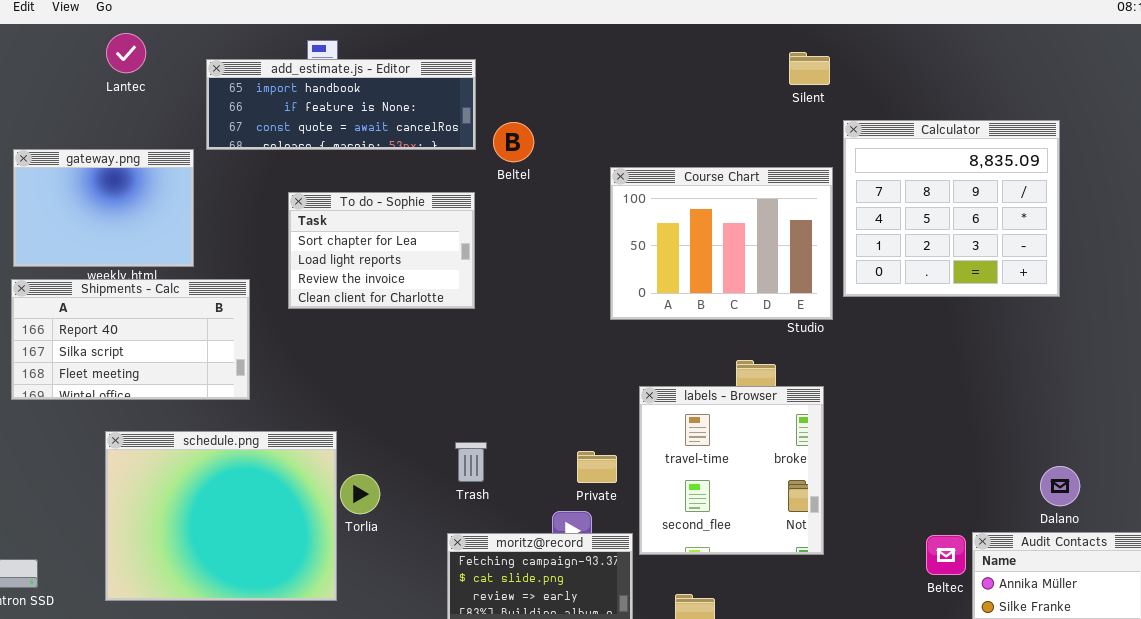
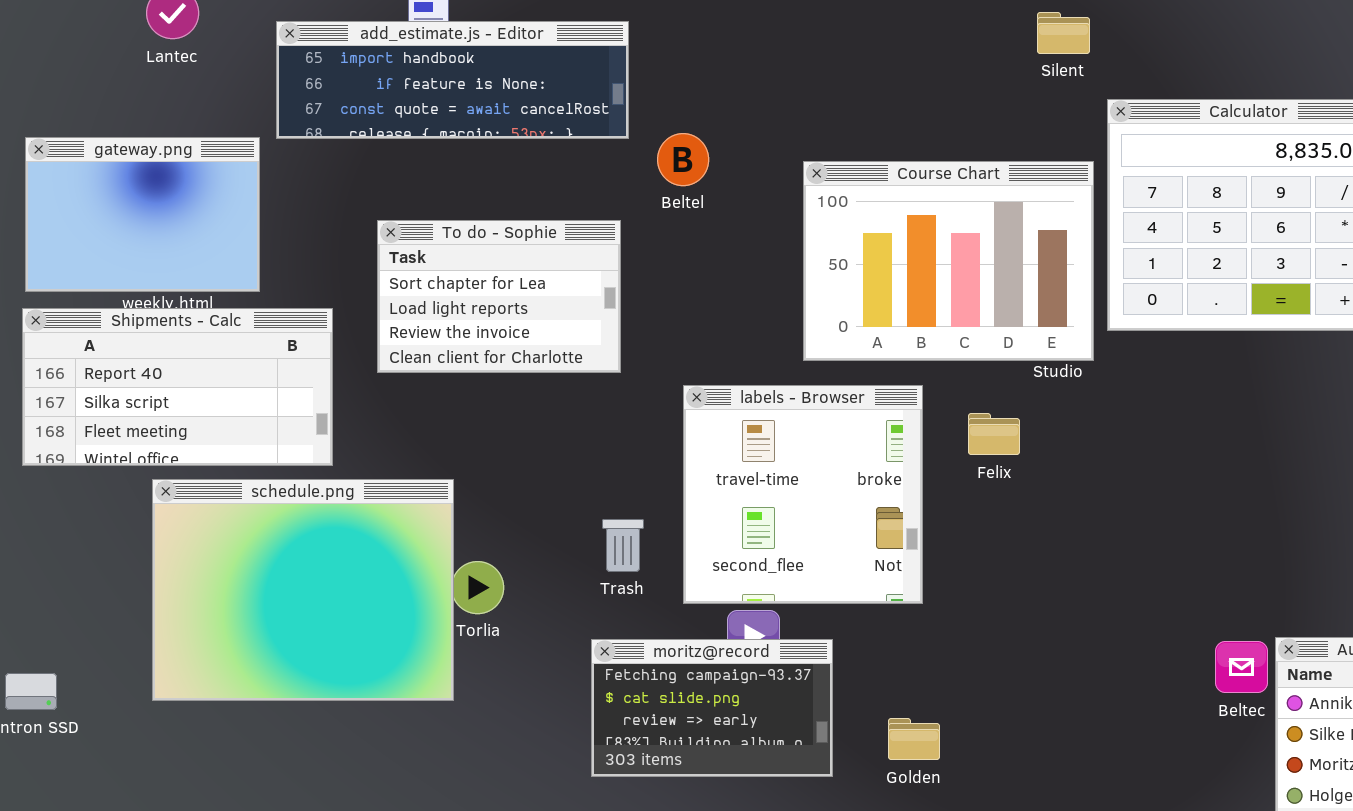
Beltel: [493,122,534,162] -> [657,133,709,186], moved
To do - Sophie: [288,192,475,309] -> [377,220,621,373], moved
labels - Browser: [639,386,824,555] -> [683,385,923,604], moved
schedule.png: [105,431,337,601] -> [152,479,454,701], moved

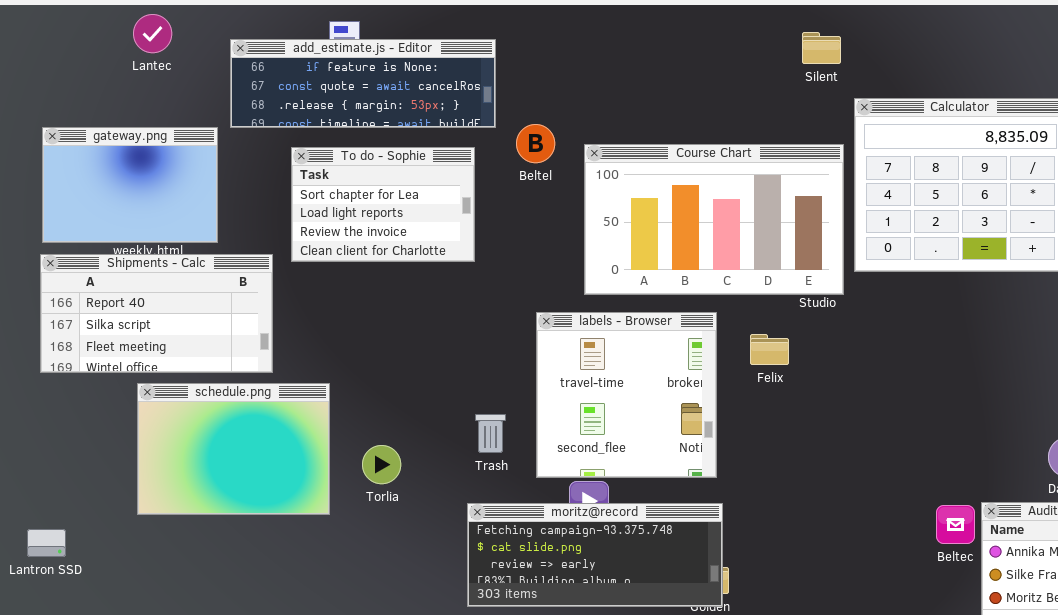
add_estimate.js - Editor: [276,21,629,139] -> [230,39,496,128], scrolled down 1 row
Course Chart: [803,161,1094,361] -> [584,144,844,295], resized
To do - Sophie: [377,220,621,373] -> [291,147,475,262], moved
schedule.png: [152,479,454,701] -> [137,383,330,515], resized
moritz@record: [591,639,833,777] -> [467,503,723,607], resized

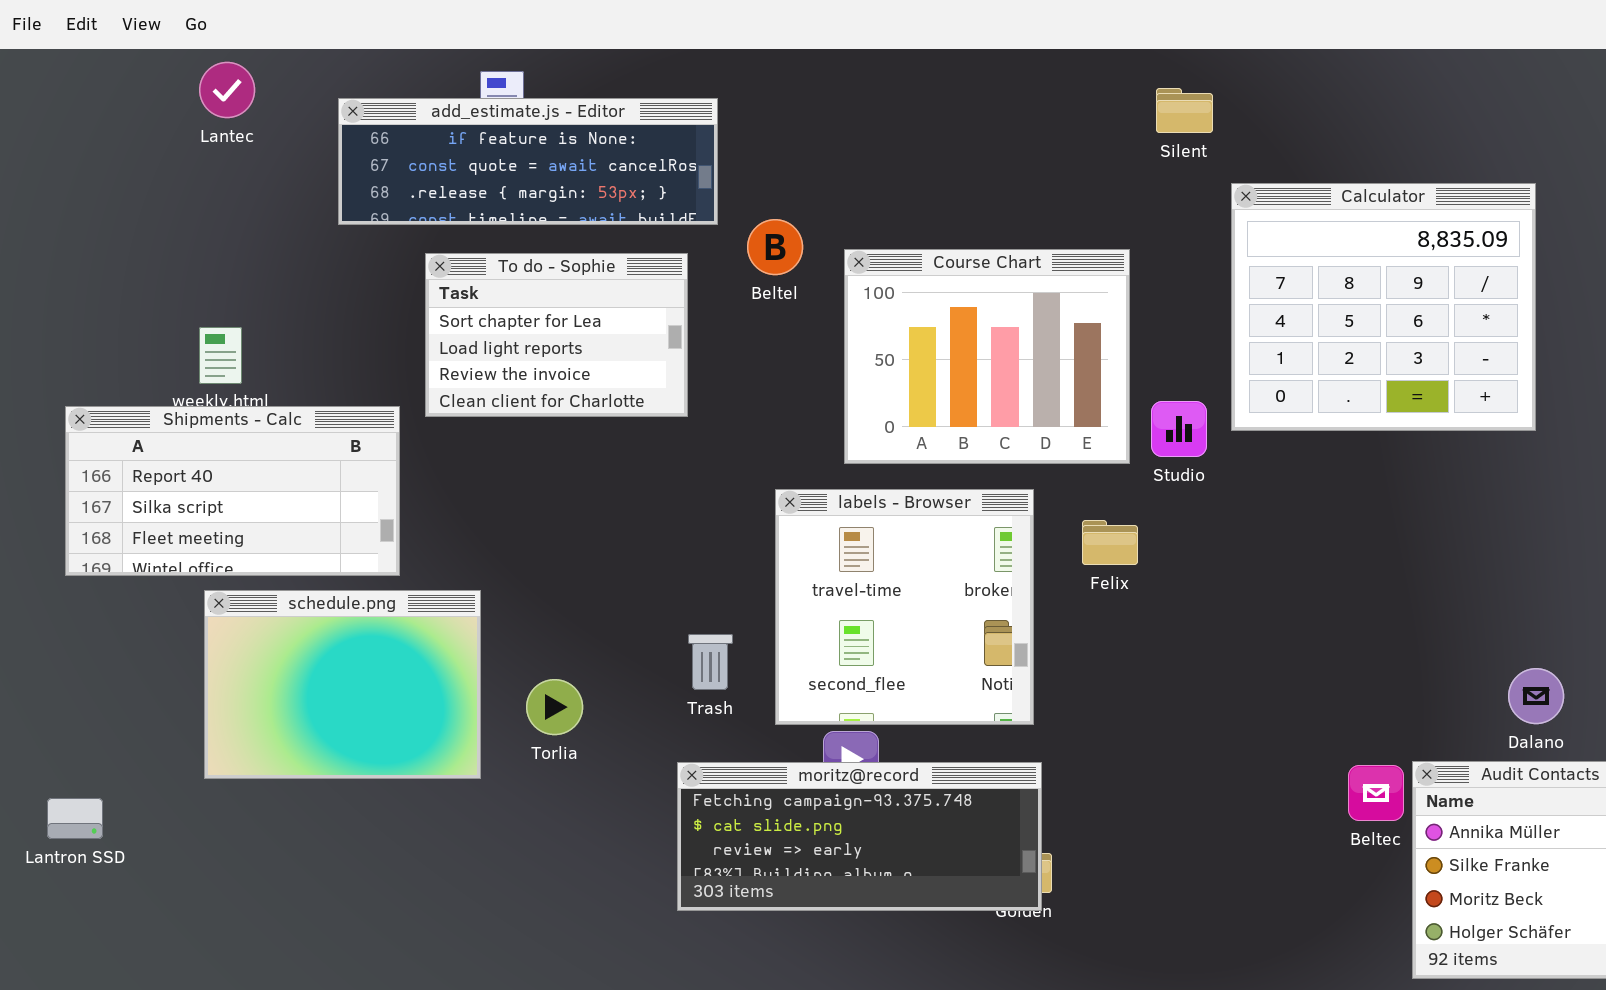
gateway.png: [42,127,218,243] -> none, closed
Course Chart: [584,144,844,295] -> [844,249,1130,464], resized

